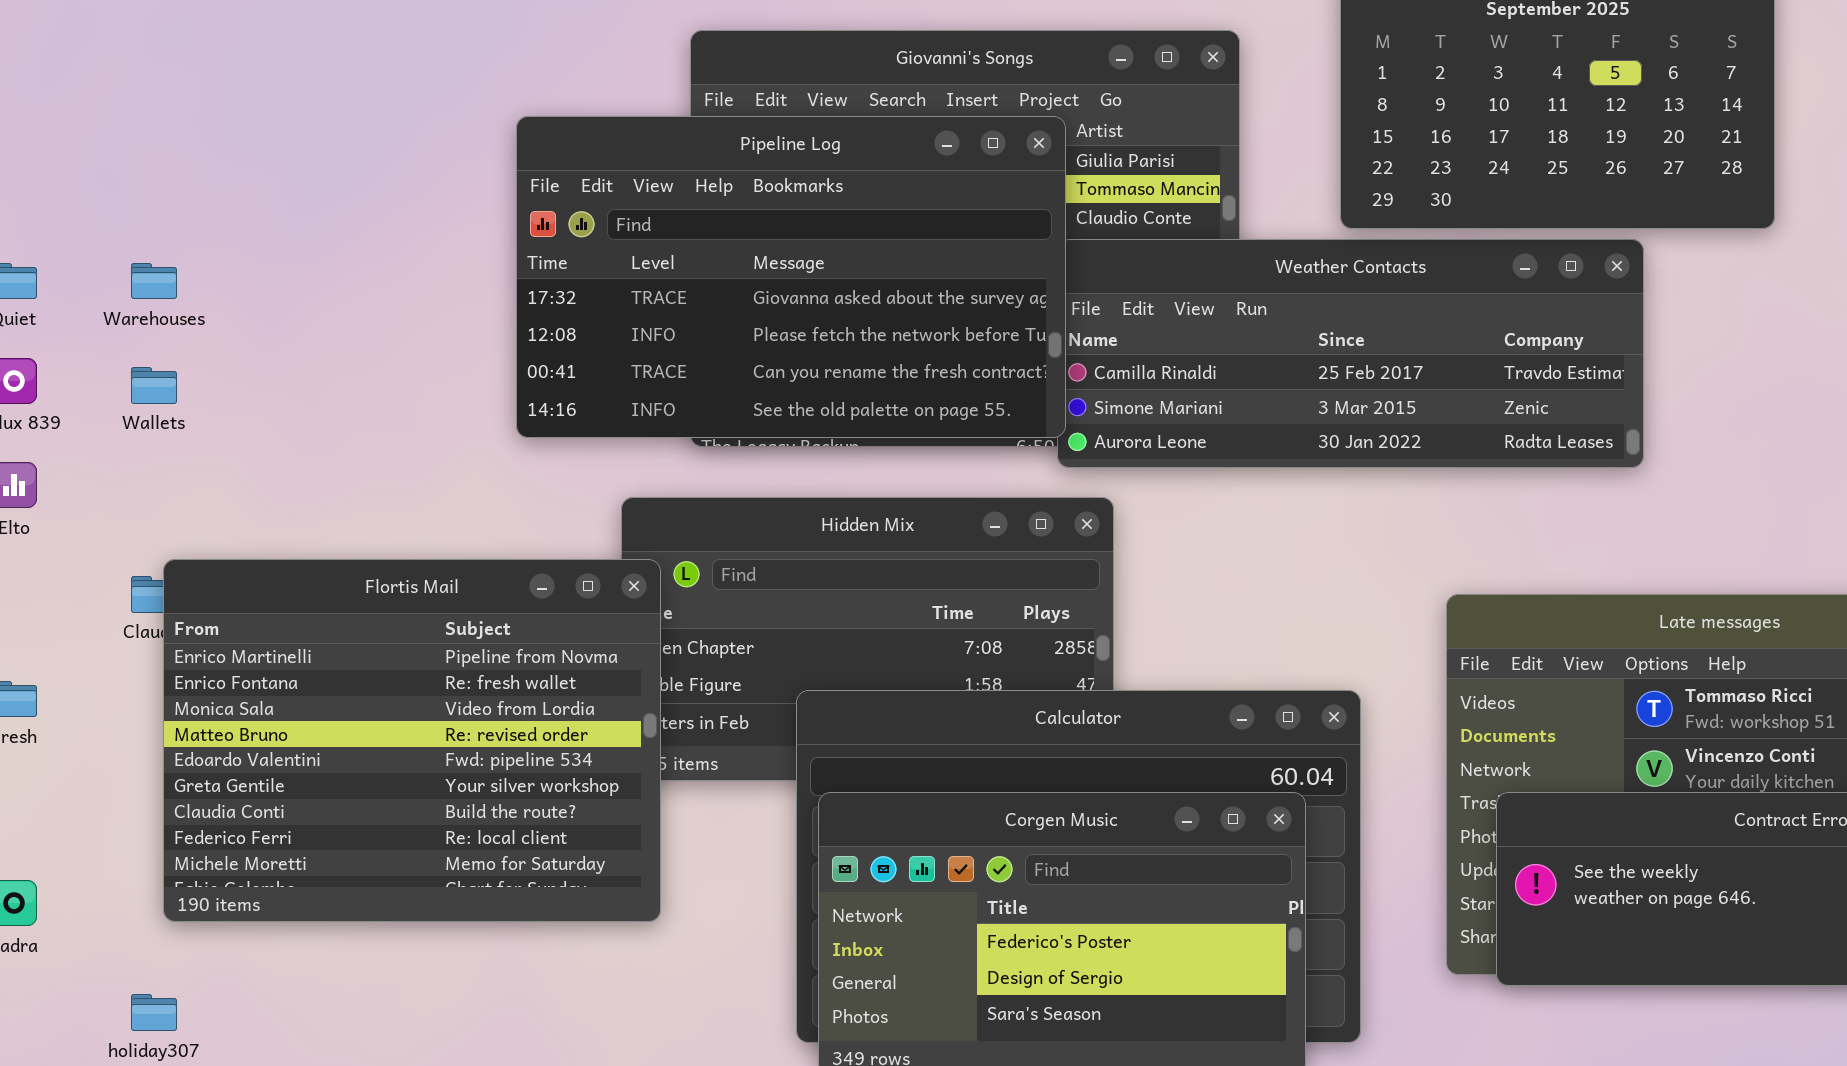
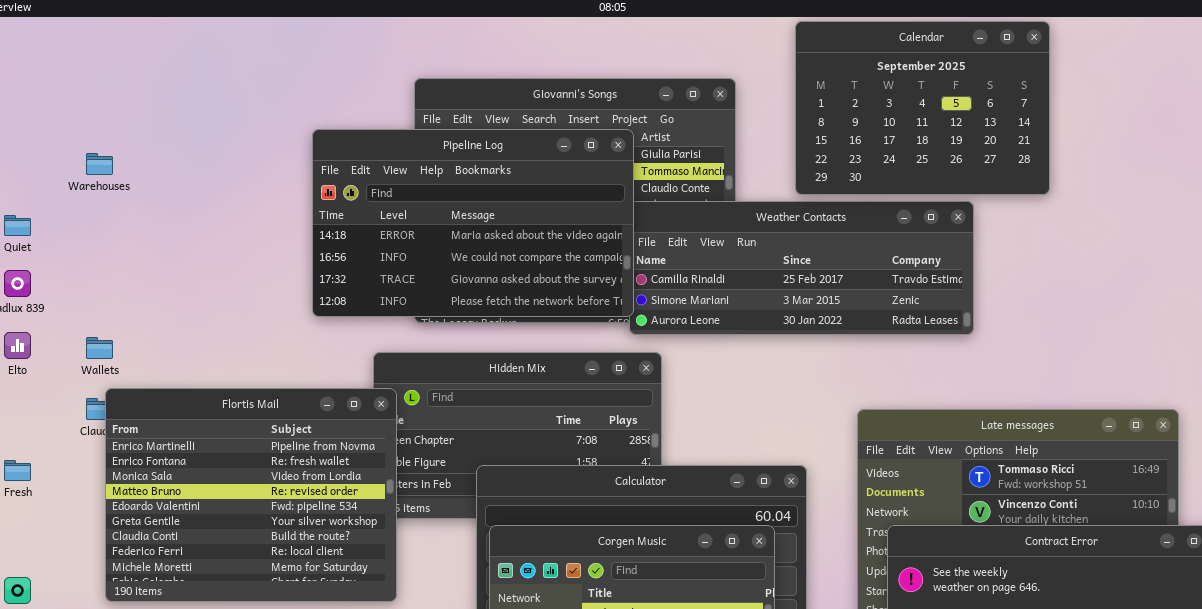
Pipeline Log: [516,116,1066,438] -> [312,129,634,317], scrolled up 2 rows
Warehouses: [131,263,177,299] -> [86,153,113,175], moved
Wallets: [131,367,177,404] -> [86,337,113,359], moved

